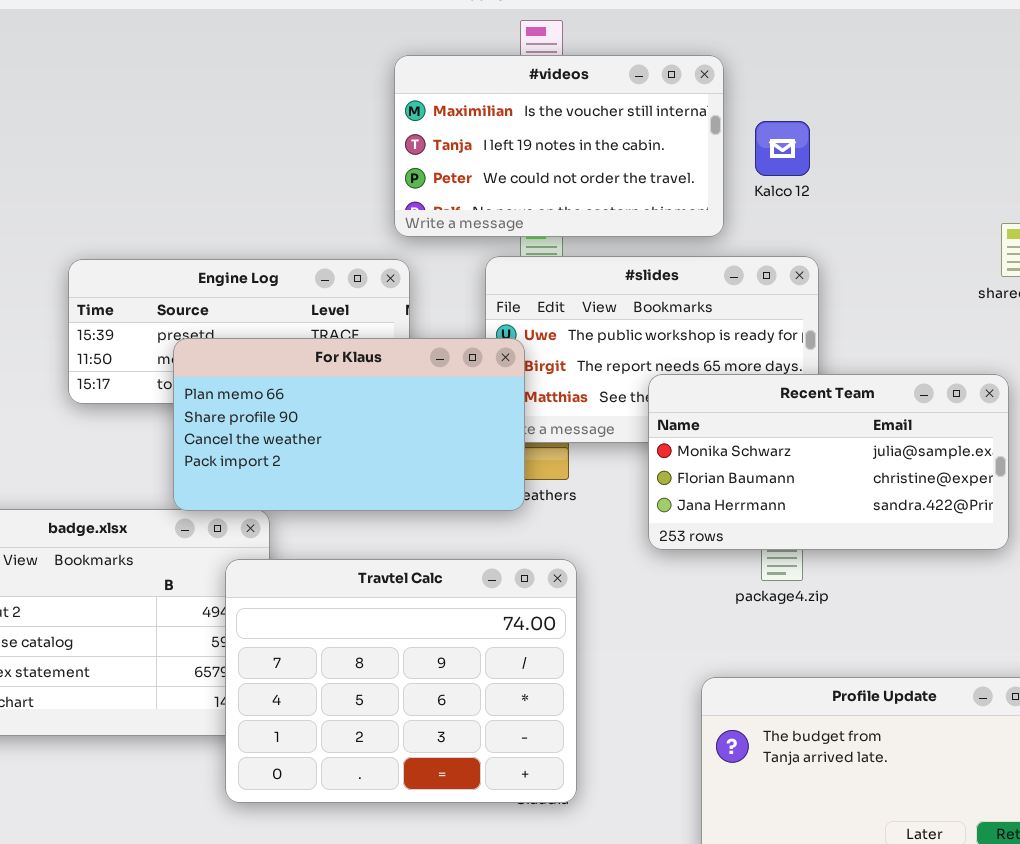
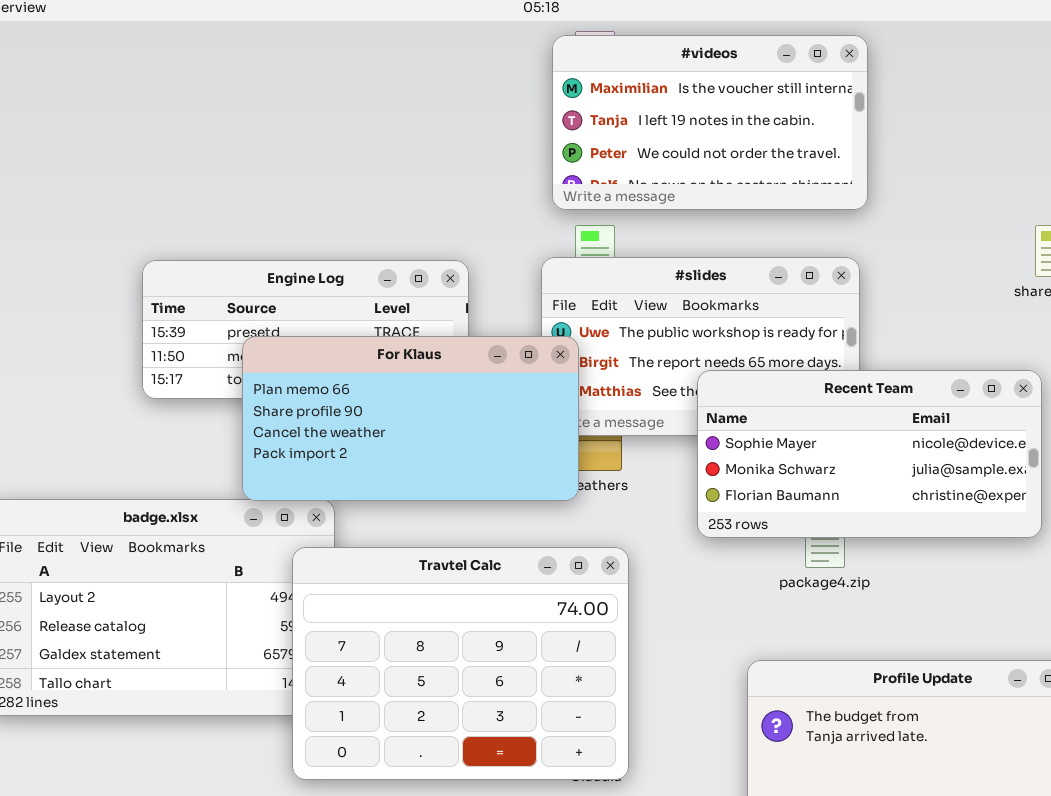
#videos: [394,55,724,237] -> [552,35,868,210], moved
Recent Team: [648,374,1009,550] -> [697,370,1042,538], scrolled up 1 row

